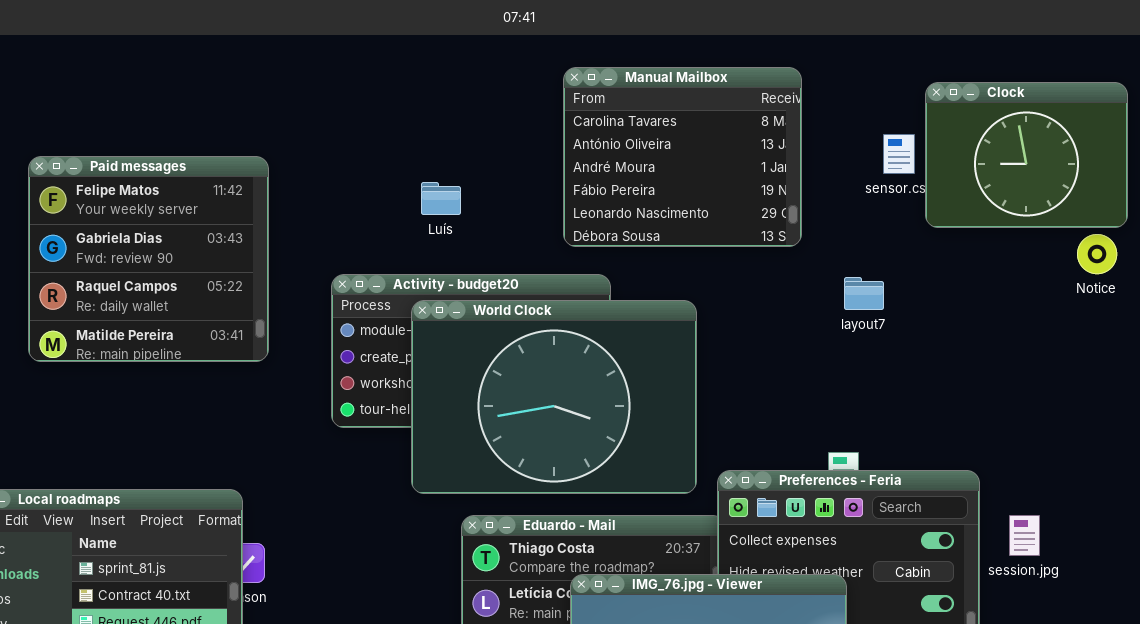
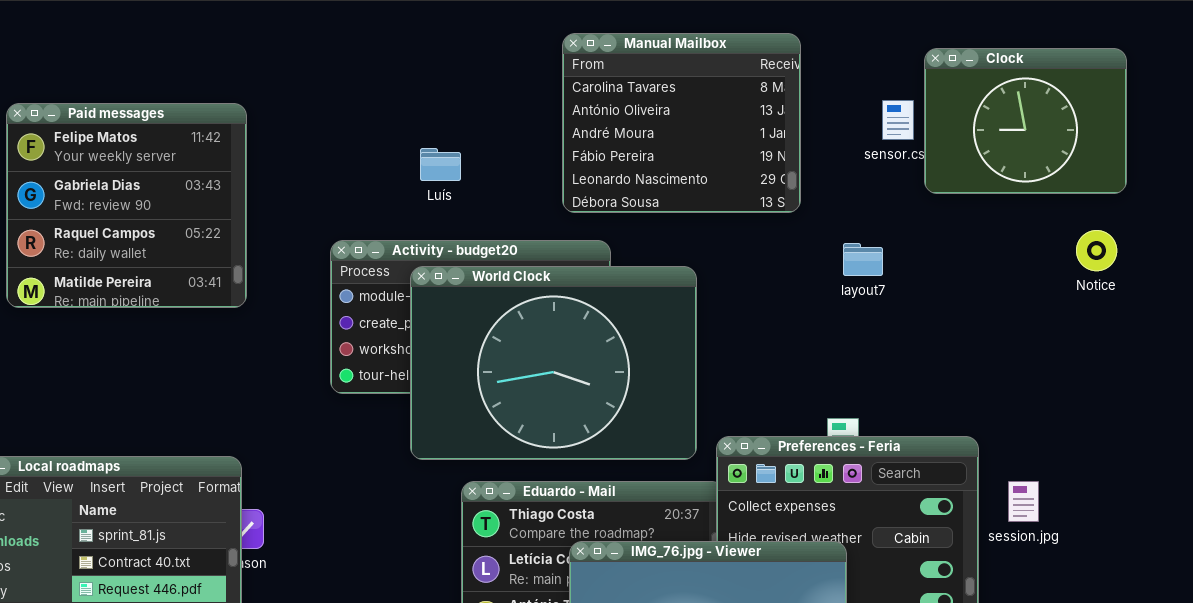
Paid messages: [28,156,269,362] -> [6,103,247,308], moved
Notice: [1077,234,1117,274] -> [1076,230,1117,271], moved

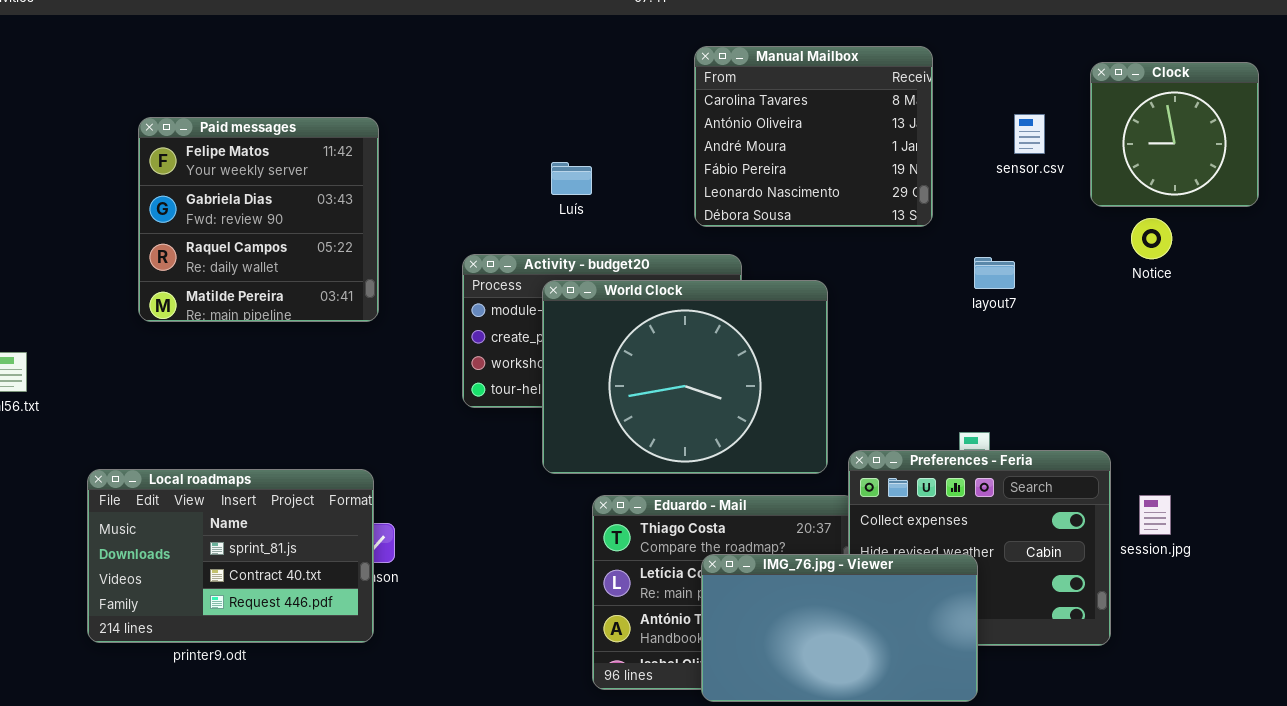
Clock: [924,48,1127,194] -> [1090,62,1259,207], resized
Notice: [1076,230,1117,271] -> [1131,218,1172,259], moved

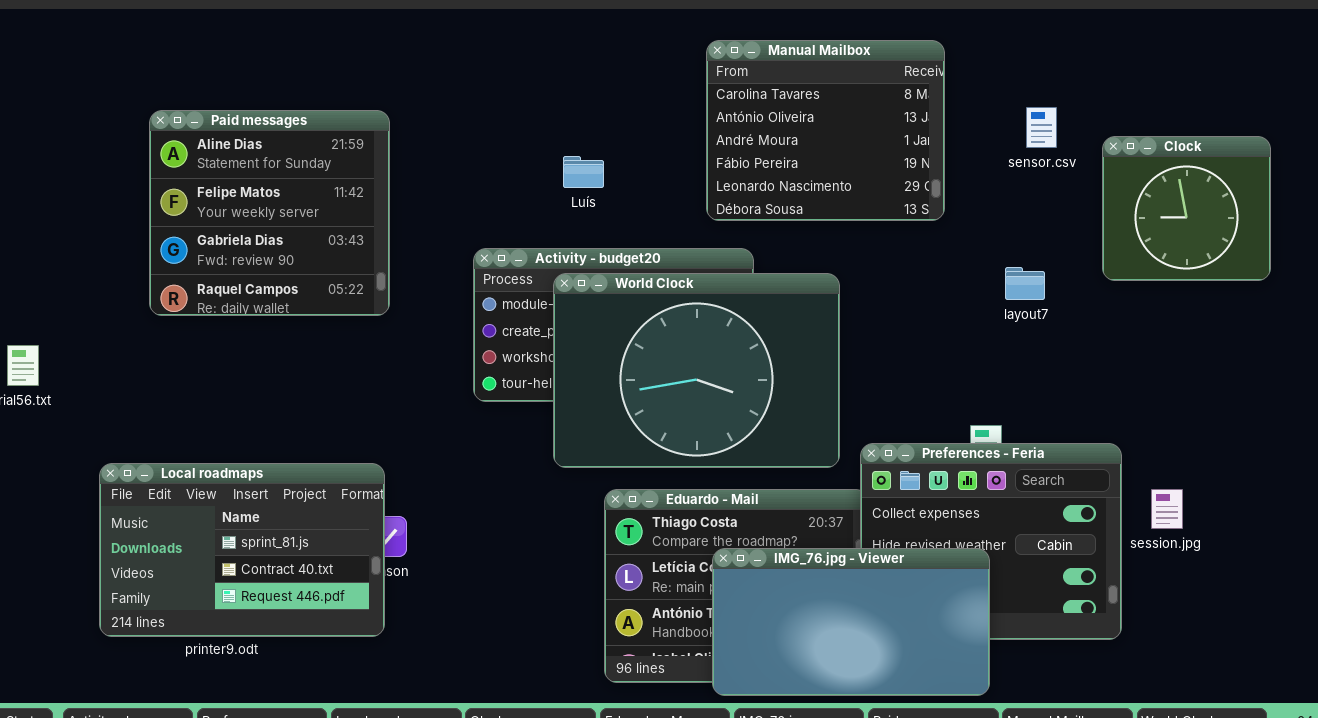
Clock: [1090,62,1259,207] -> [1102,136,1271,281], moved
Paid messages: [138,117,379,322] -> [149,110,390,316], scrolled up 1 row
layout7: [974,257,1015,289] -> [1005,267,1045,300], moved

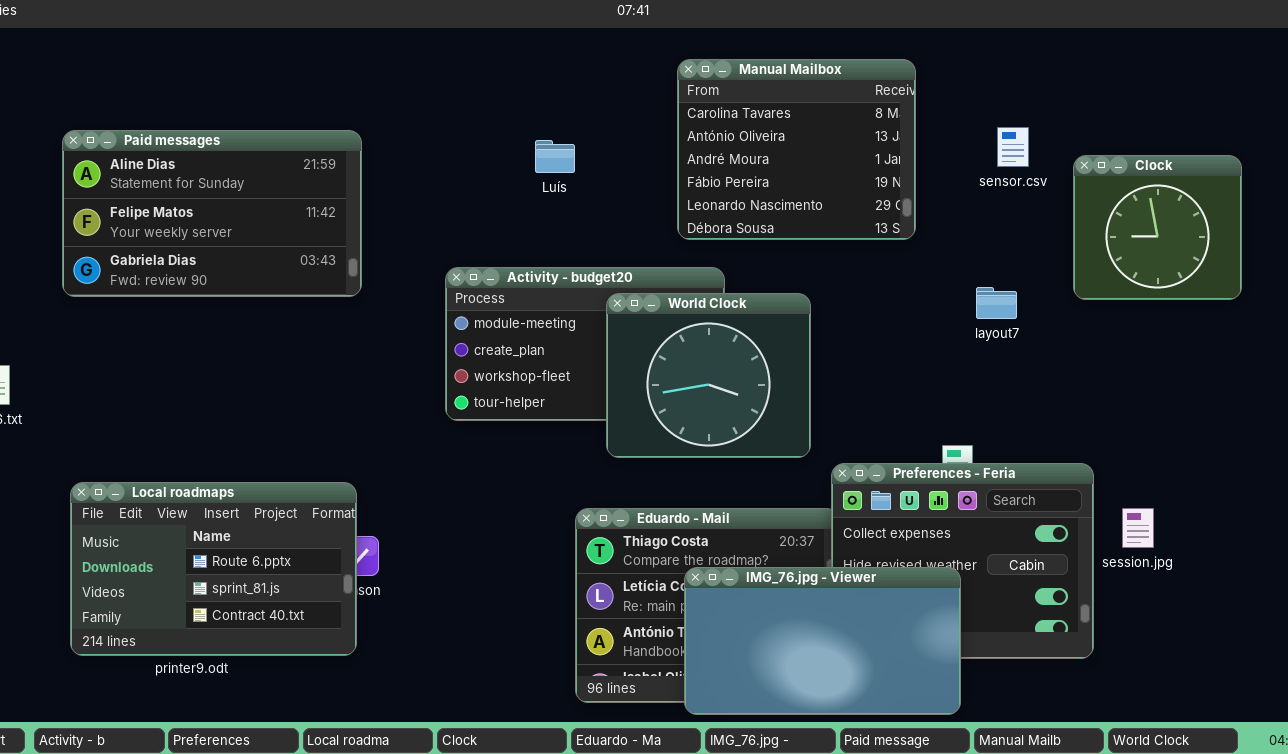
Paid messages: [149,110,390,316] -> [62,130,362,297], resized
Luís: [563,156,604,188] -> [535,140,575,173], moved
World Clock: [553,273,840,468] -> [606,293,811,458], resized
Local roadmaps: [99,463,385,637] -> [70,482,357,656], scrolled up 1 row

